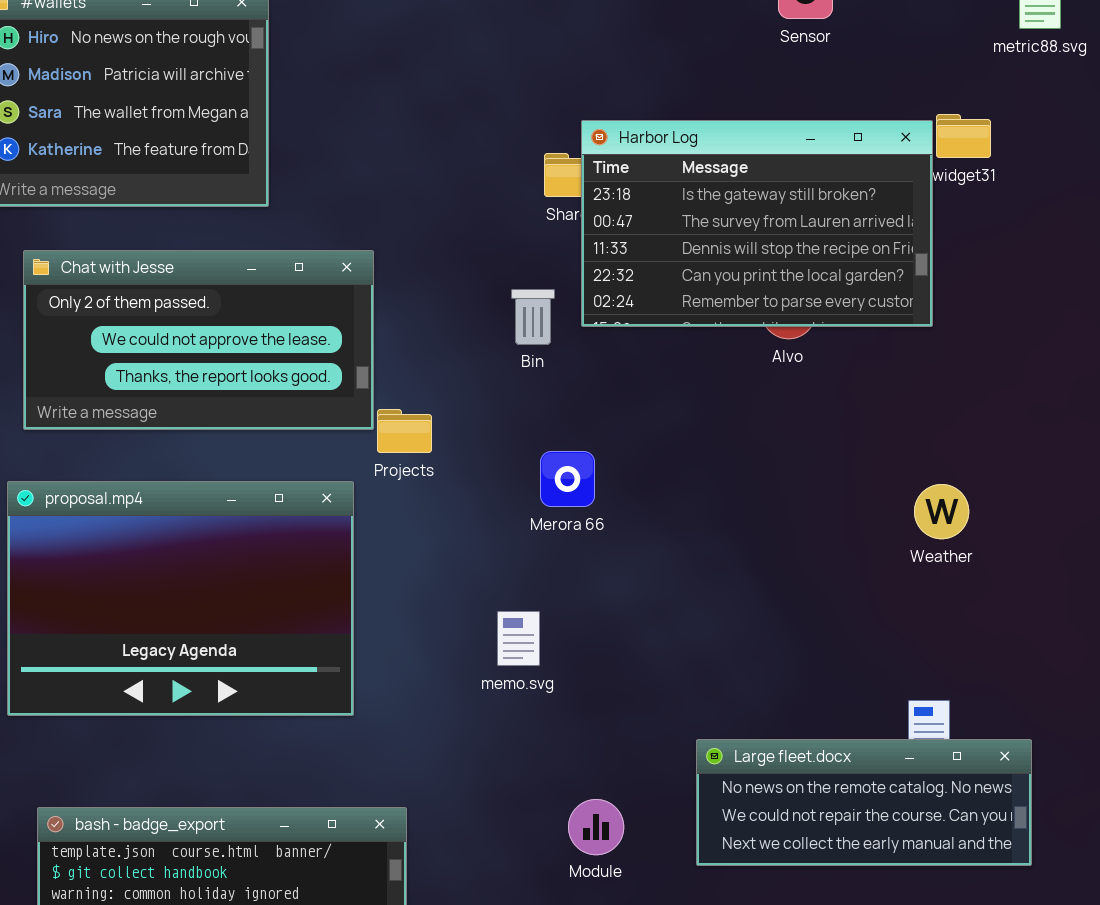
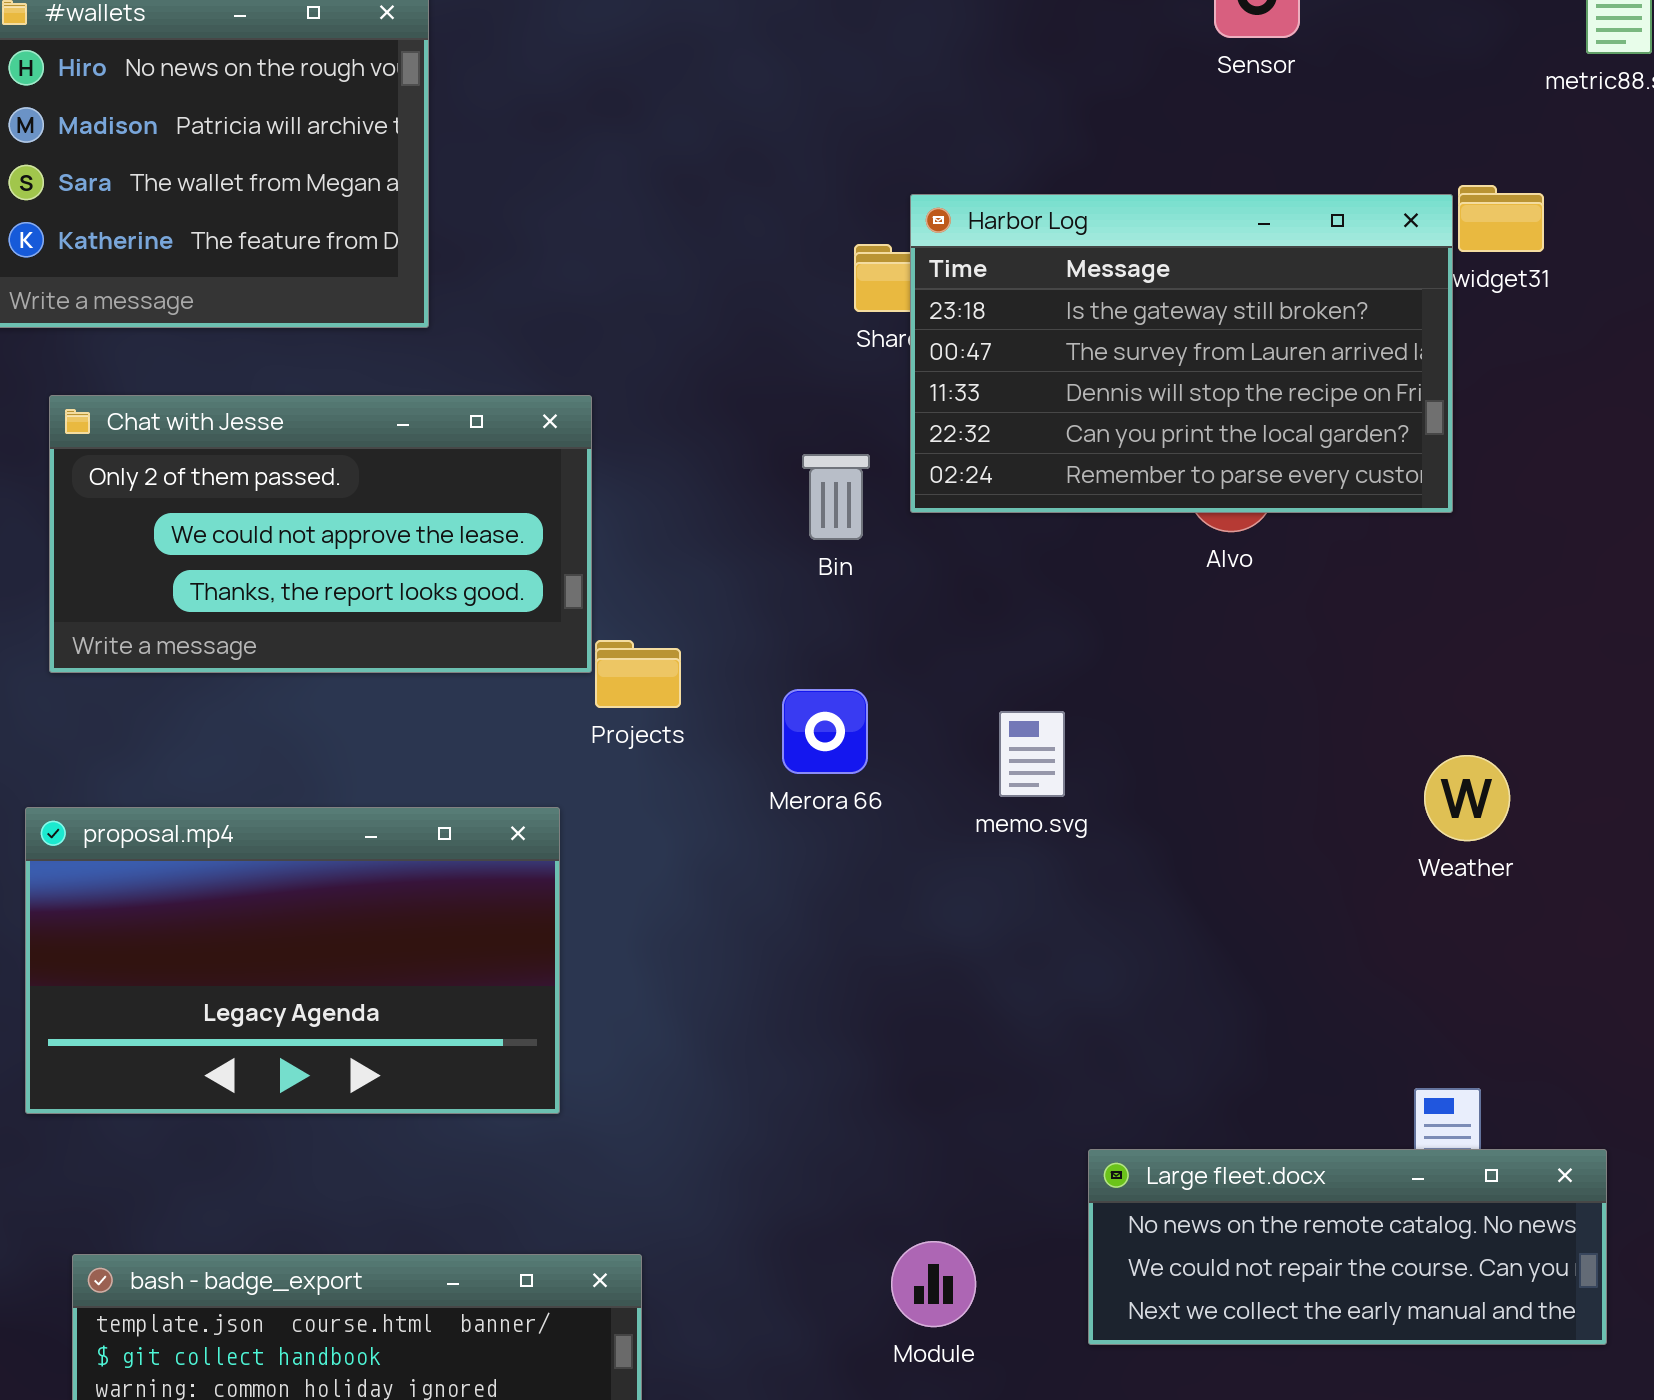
Merora 66: [540,451,595,507] -> [782,689,868,774], moved
proposal.mp4: [7,481,354,716] -> [25,807,560,1114], resized
memo.svg: [497,611,540,666] -> [999,711,1065,797], moved

